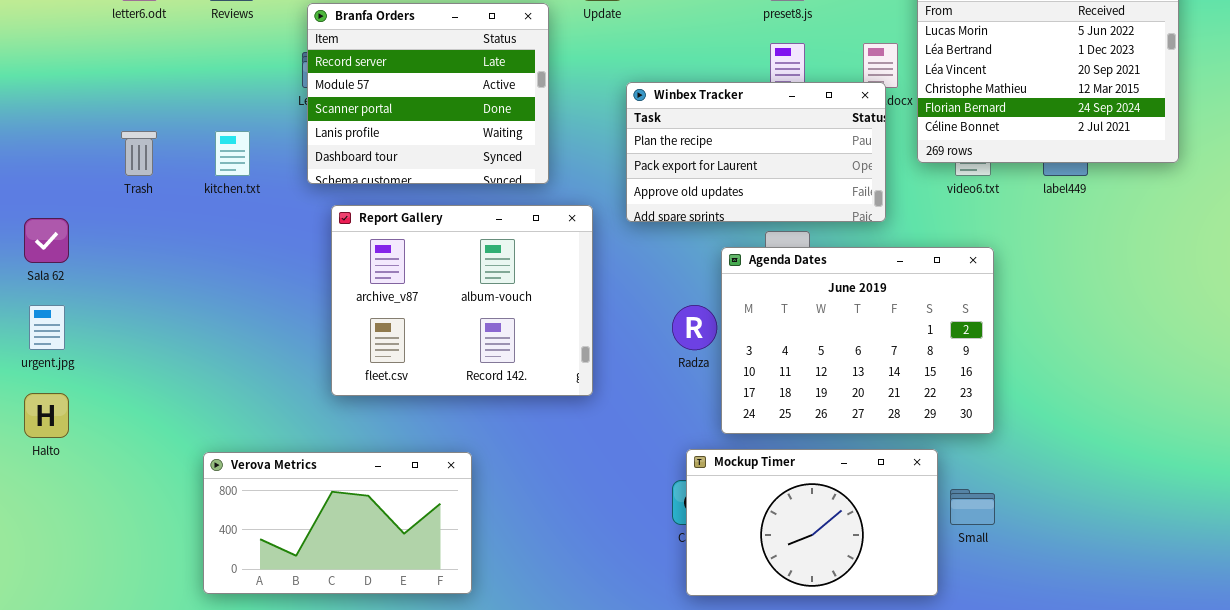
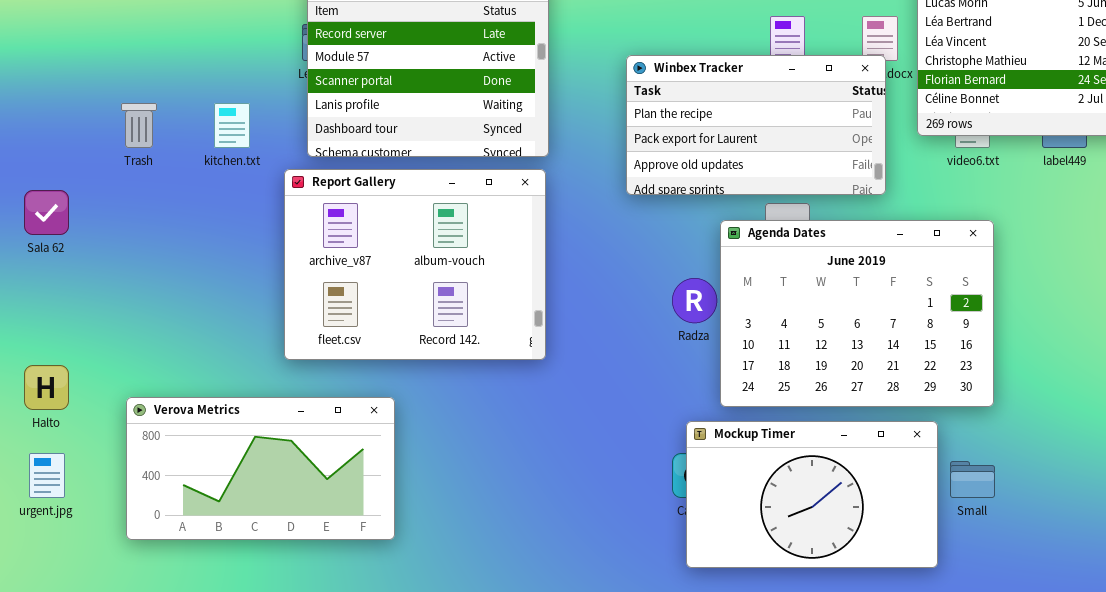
Report Gallery: [331,205,593,396] -> [284,169,546,360], moved
urgent.jpg: [29,305,65,350] -> [29,453,65,498], moved
Verova Metrics: [203,452,472,594] -> [126,397,395,540], moved

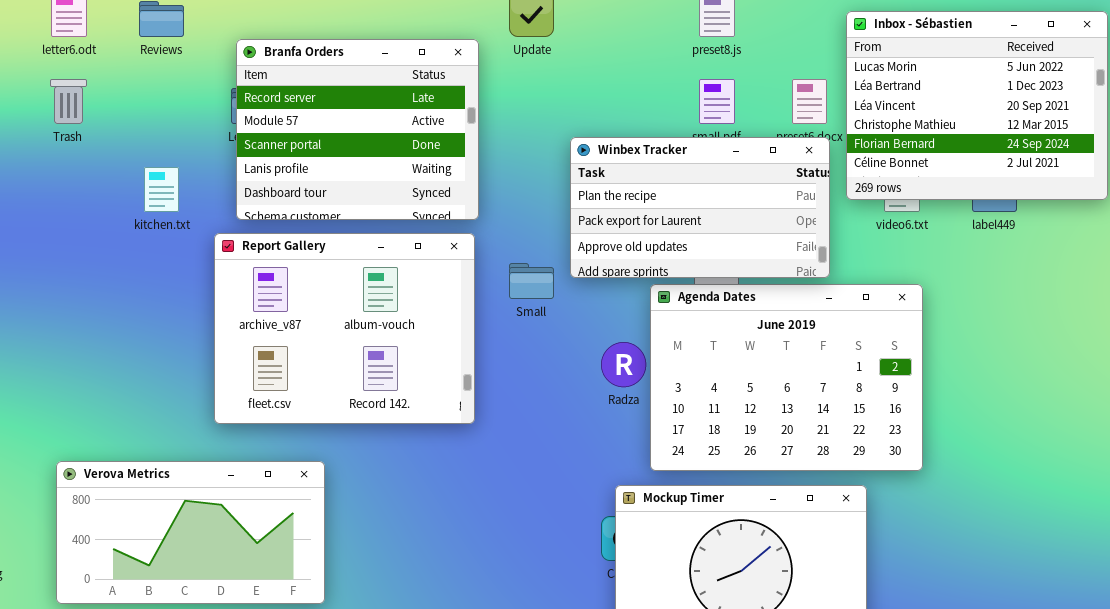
Winbex Tracker: [626,55,886,195] -> [570,137,830,278], moved
Trash: [121,103,157,148] -> [50,79,87,124], moved
Small: [950,461,995,498] -> [509,263,554,299], moved

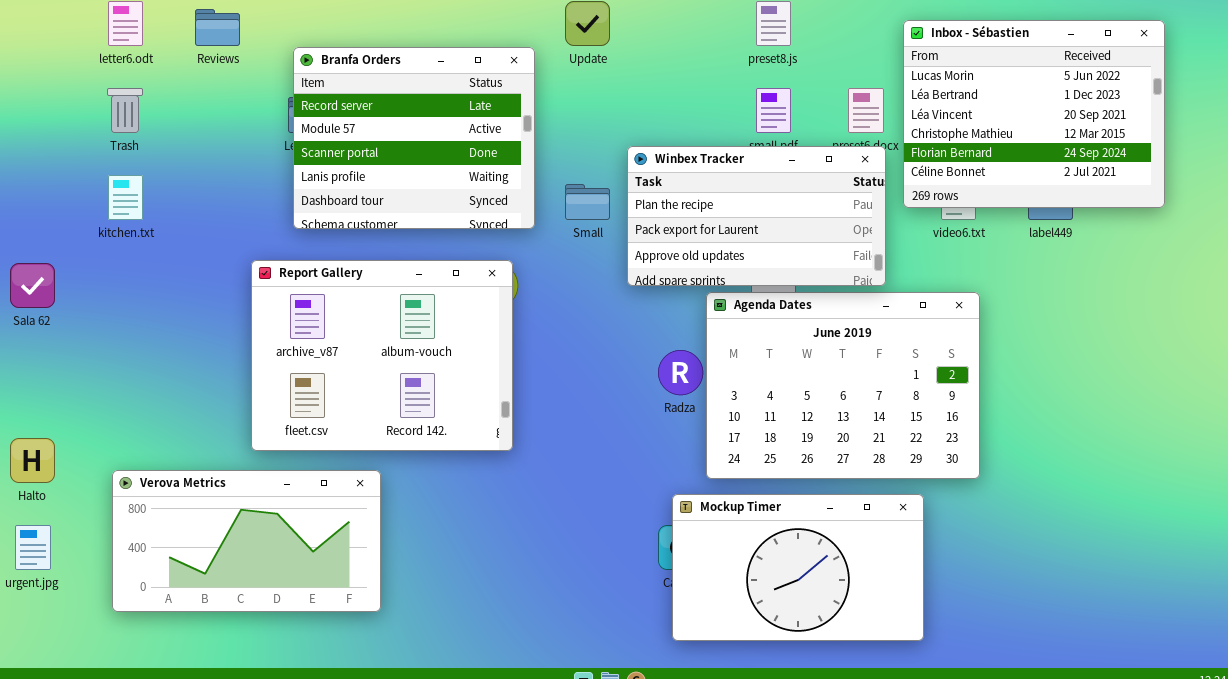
kitchen.txt: [144,167,179,212] -> [108,175,143,220], moved
Report Gallery: [214,233,475,424] -> [251,260,513,451], moved
Small: [509,263,554,299] -> [565,184,610,220], moved

